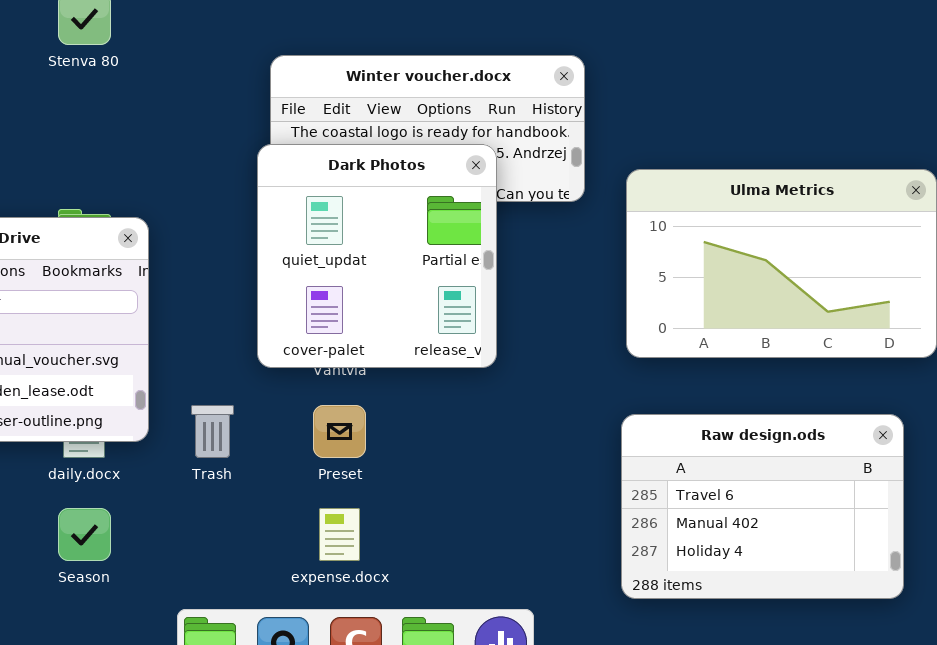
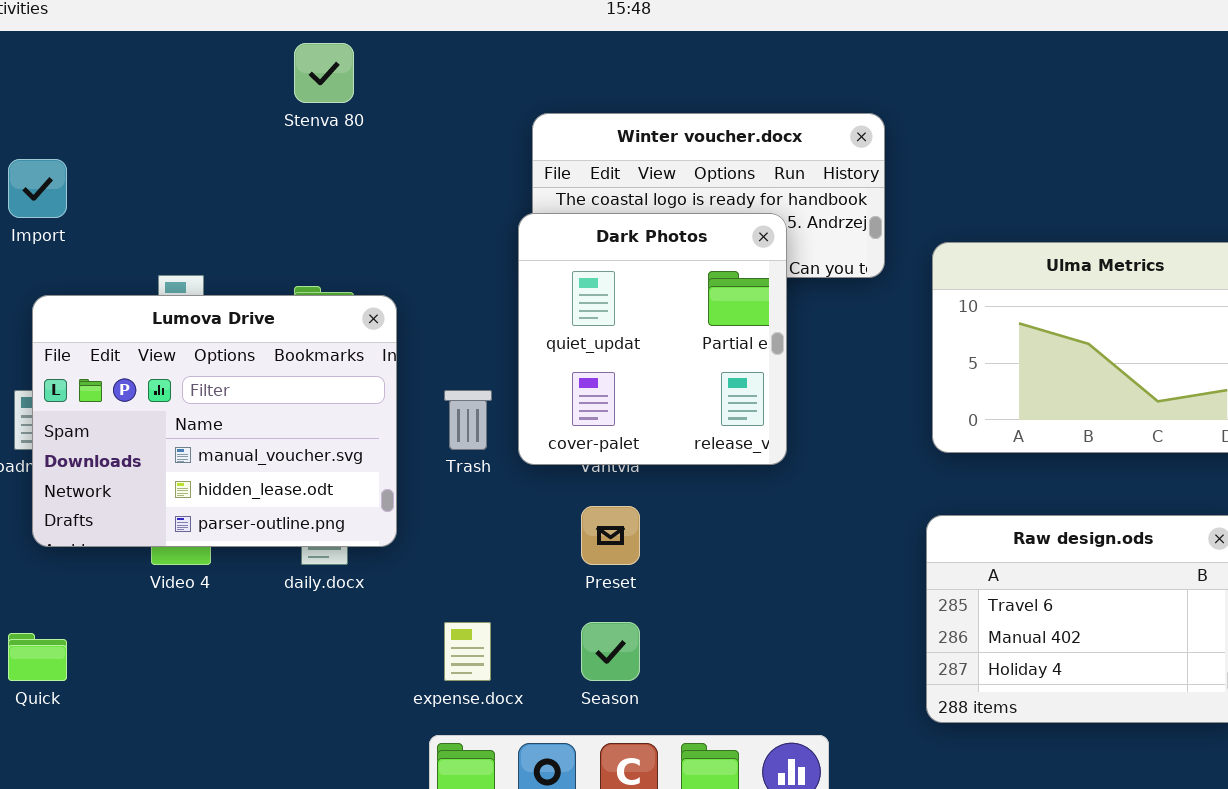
Trash: [191,405,234,458] -> [444,390,492,450], moved
Season: [58,508,111,561] -> [581,622,640,681], moved
expense.docx: [319,508,360,561] -> [444,622,491,681], moved

